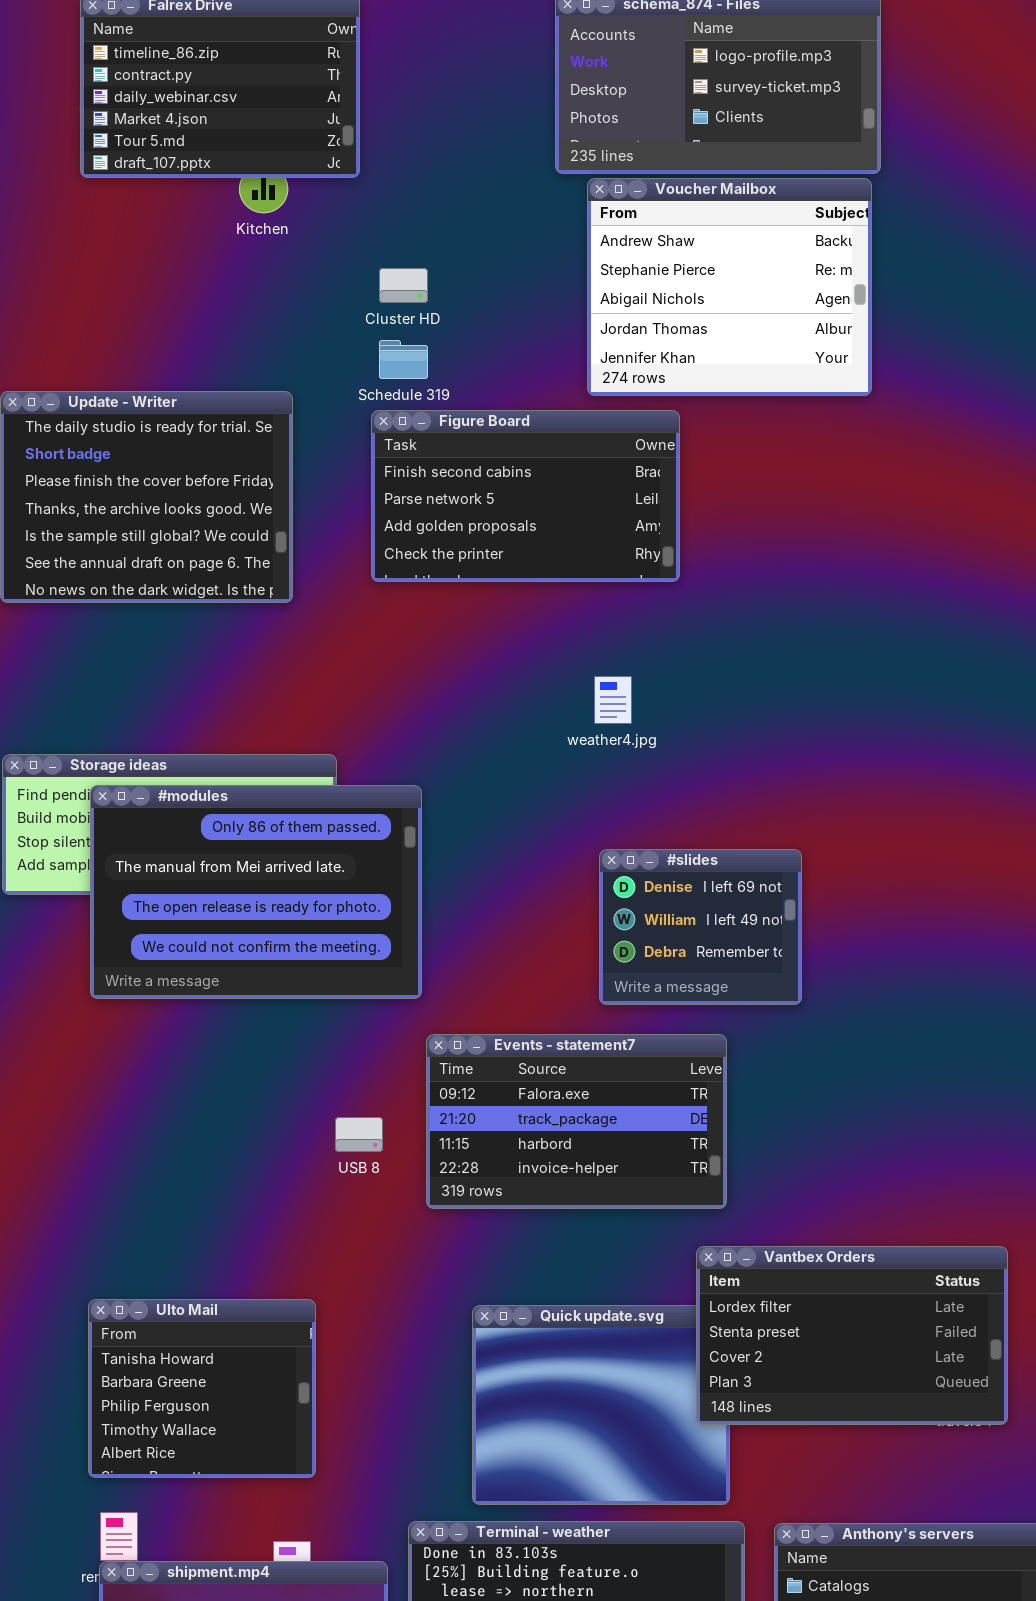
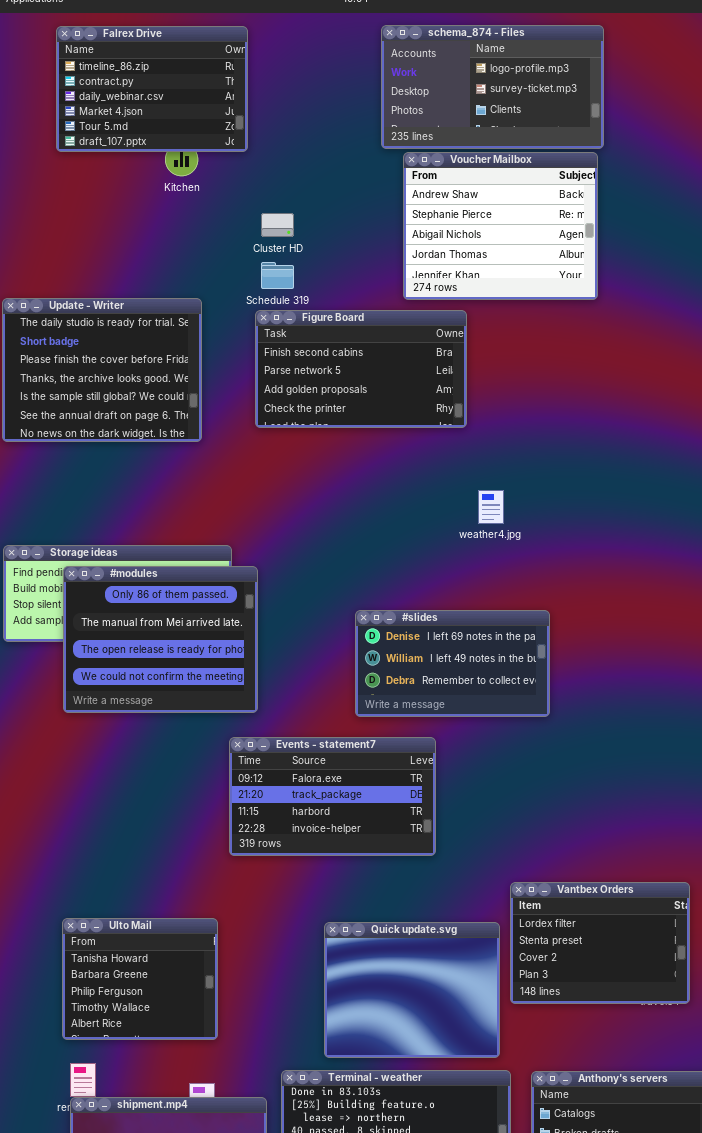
weather4.jpg: [594,676,632,724] -> [478,490,504,524], moved
#modules: [90,785,422,999] -> [63,566,258,713], resized
#slides: [599,849,802,1005] -> [355,610,550,717], resized
Events - statement7: [426,1034,727,1209] -> [229,737,436,856], moved
Vantbex Orders: [696,1246,1008,1425] -> [510,882,690,1004], resized

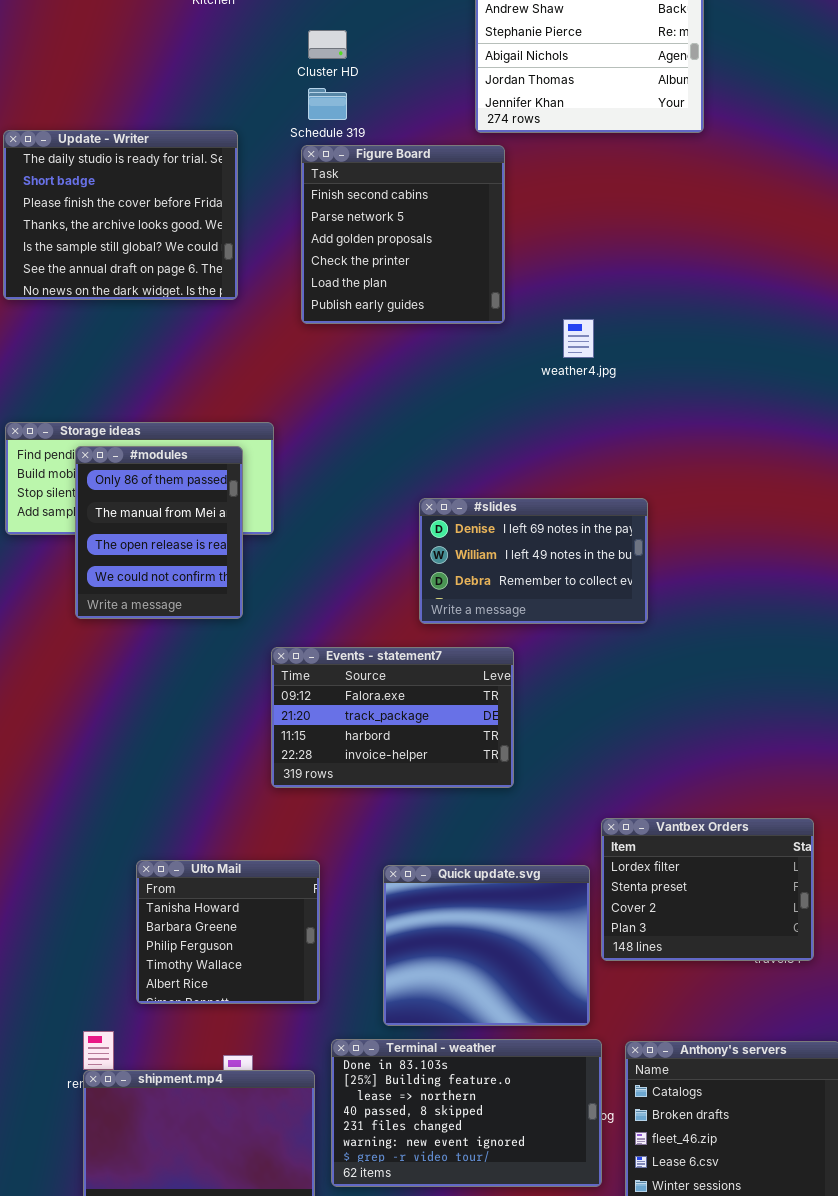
Figure Board: [255,310,467,428] -> [301,145,505,324], resized
weather4.jpg: [478,490,504,524] -> [563,319,594,358], moved
#modules: [63,566,258,713] -> [75,446,243,619], resized
Ulto Mail: [62,918,218,1040] -> [136,860,320,1004], moved

